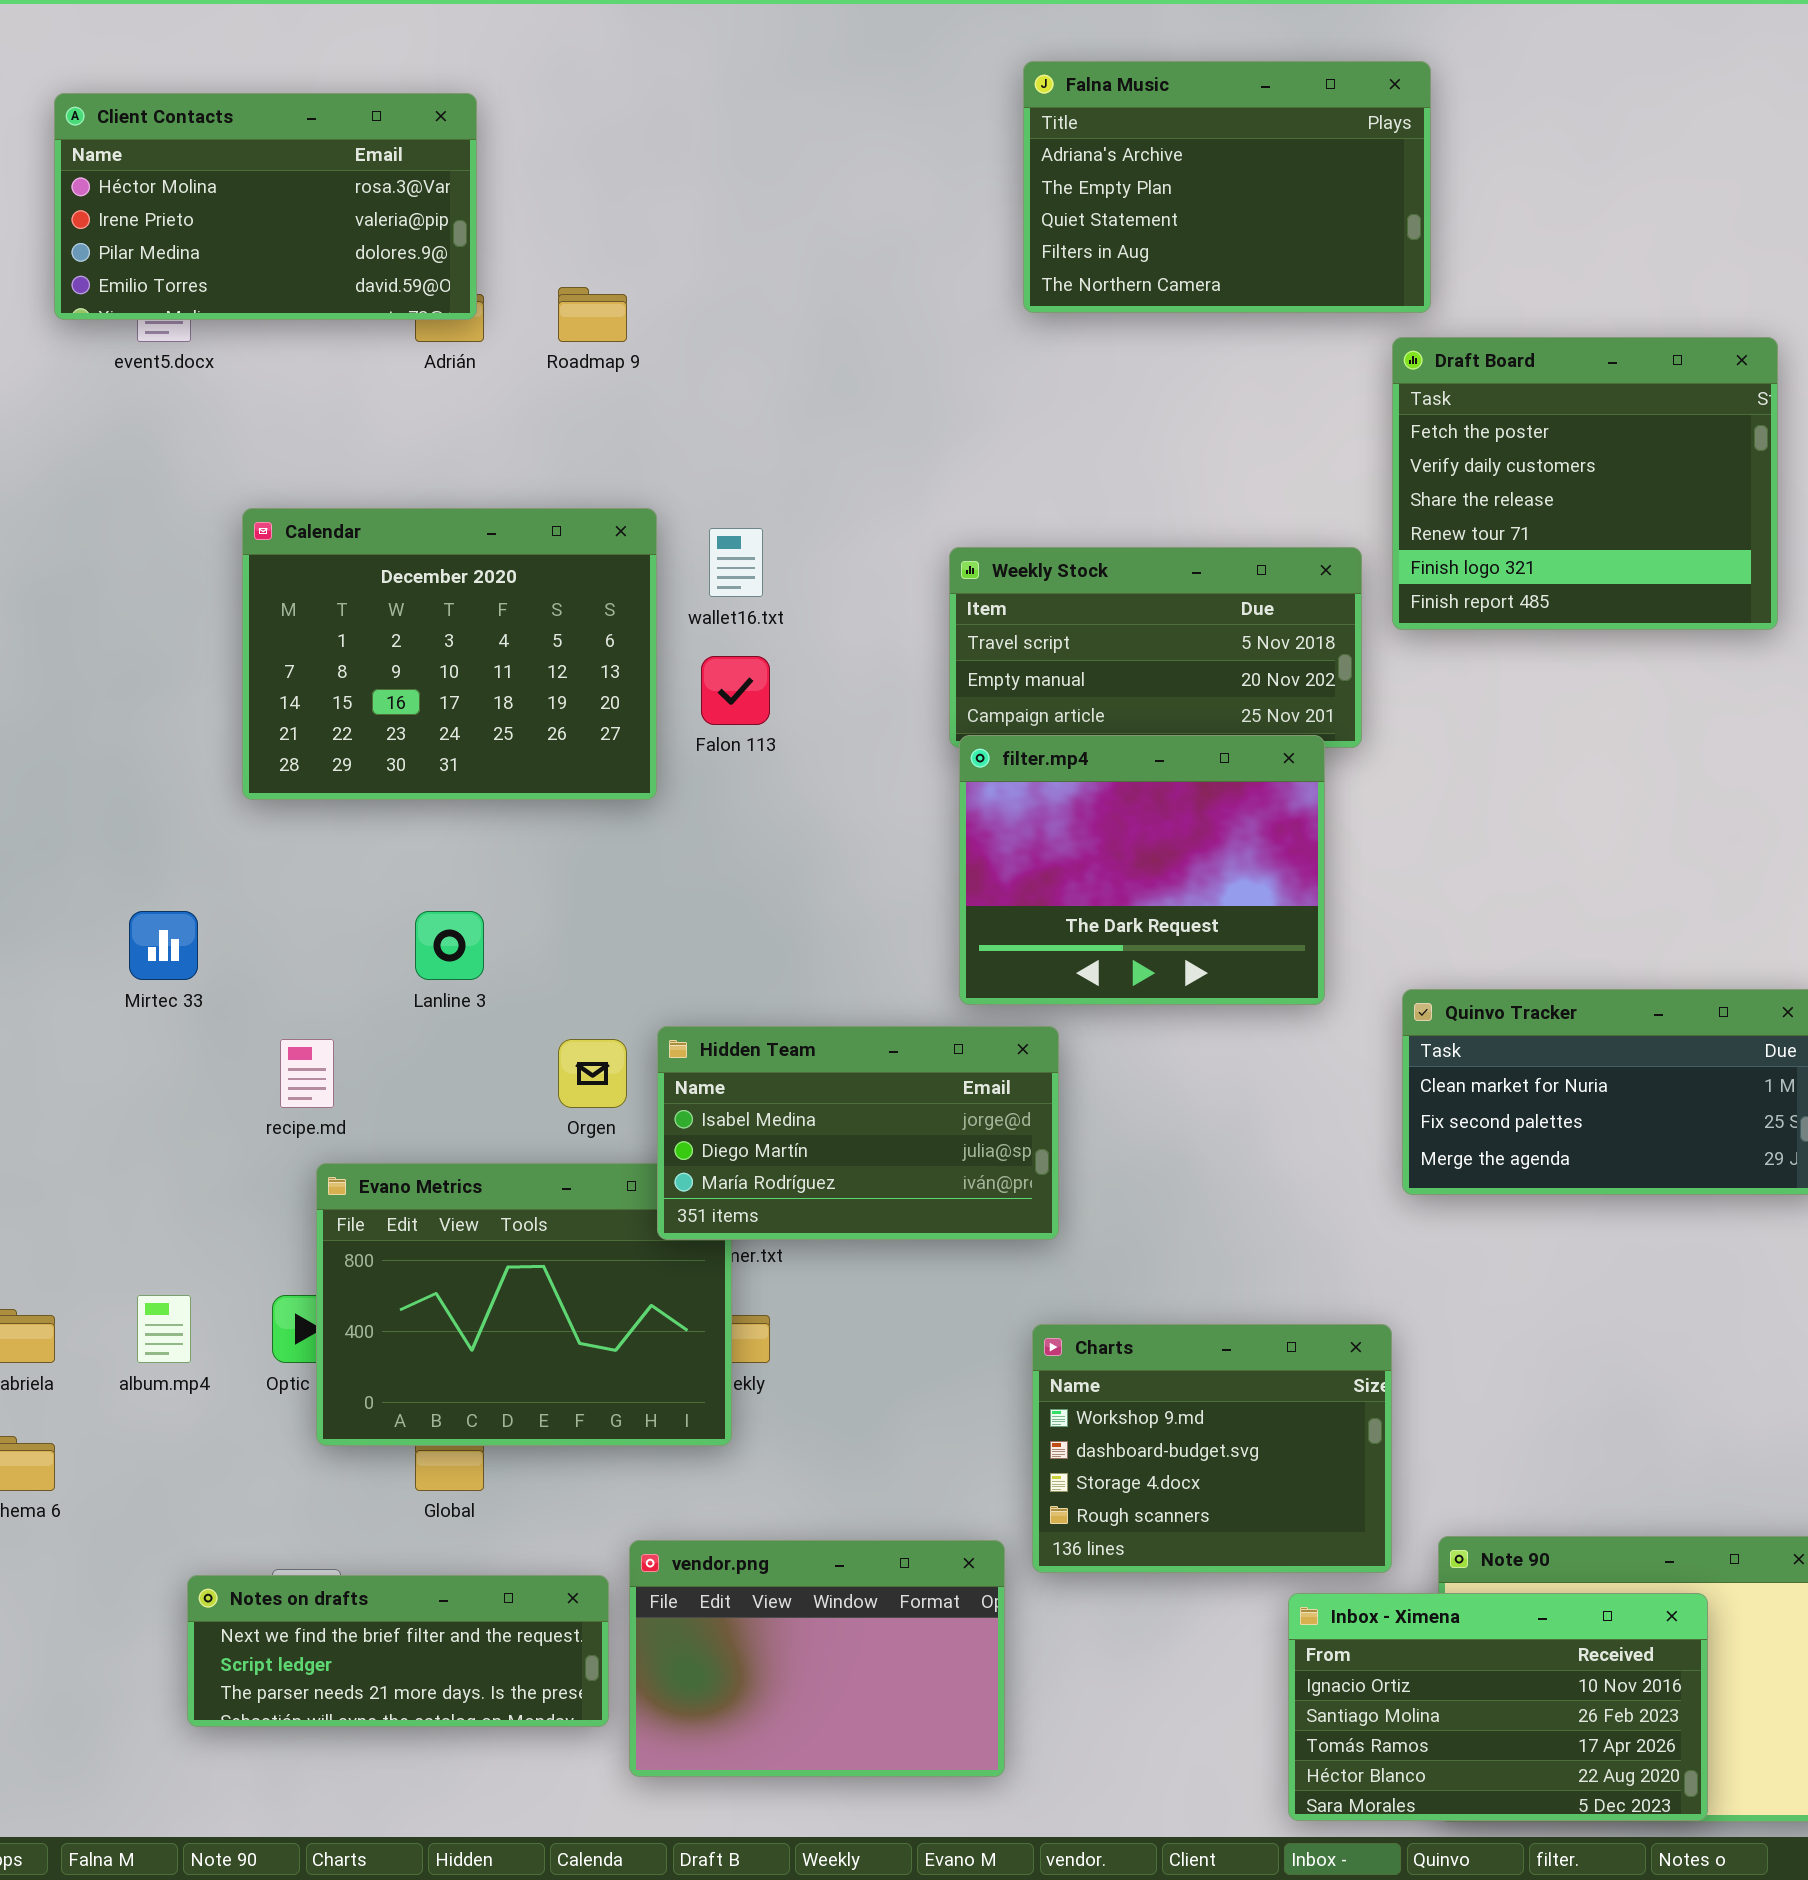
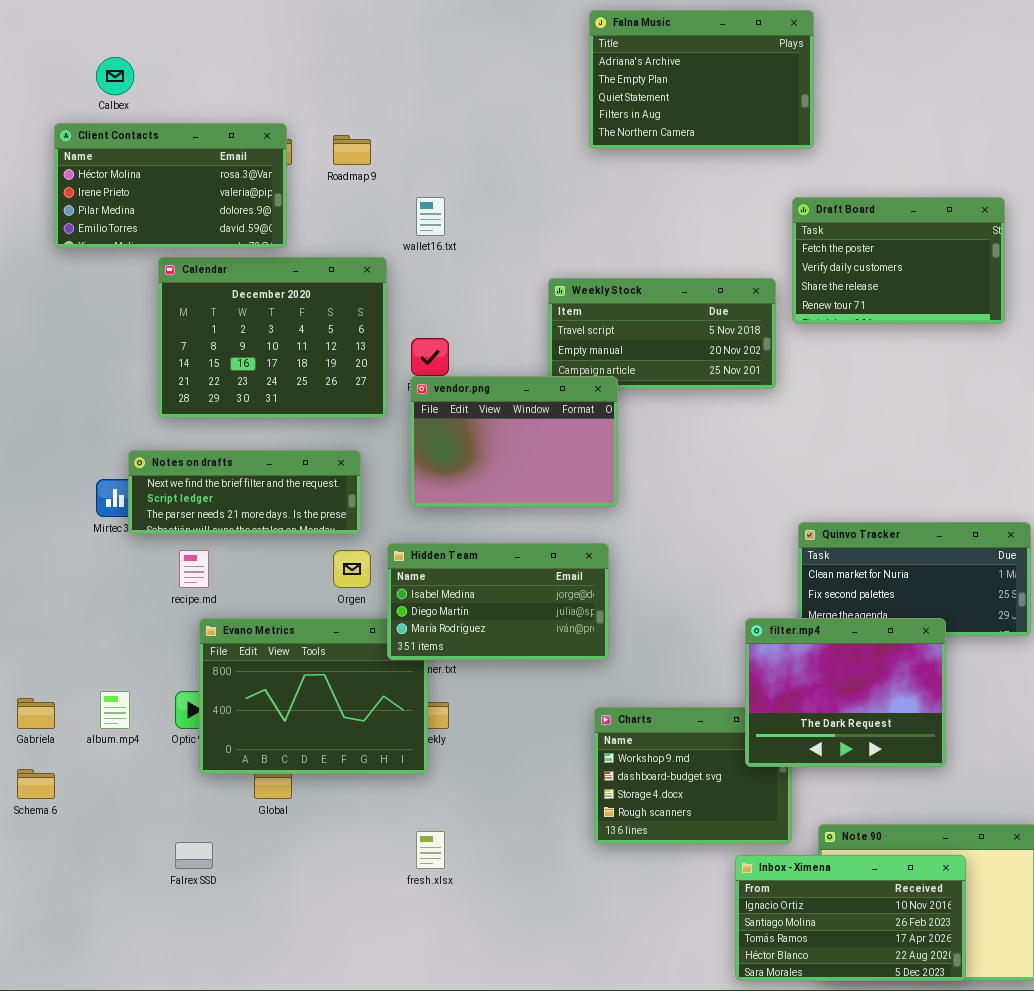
Client Contacts: [54,93,477,320] -> [54,123,287,248], moved
Draft Board: [1392,337,1778,630] -> [792,197,1005,324], resized
wallet16.txt: [709,528,763,597] -> [416,197,445,236], moved
filter.mp4: [959,735,1325,1005] -> [745,618,946,767], moved
vendor.png: [629,1540,1005,1777] -> [410,376,618,507], moved
Notes on drafts: [187,1575,609,1727] -> [128,450,361,534], moved

